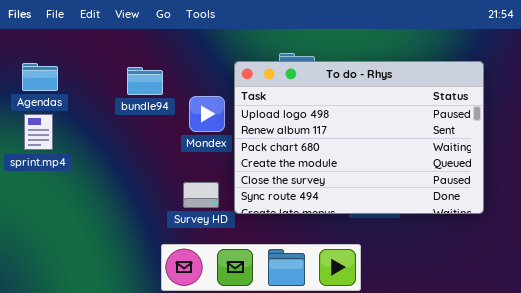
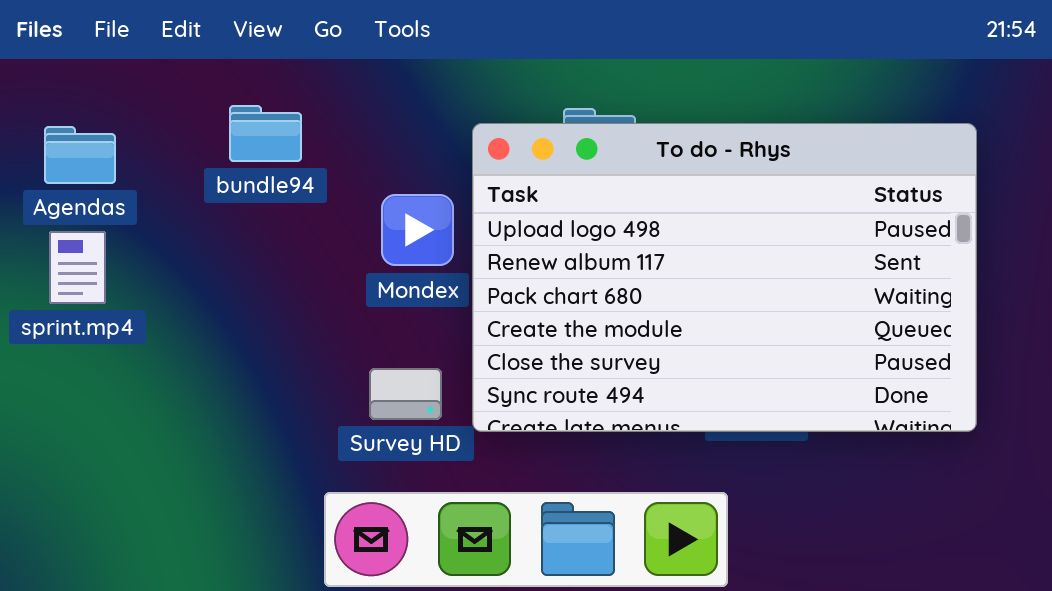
bundle94: [127,67,163,95] -> [229,105,302,162], moved

